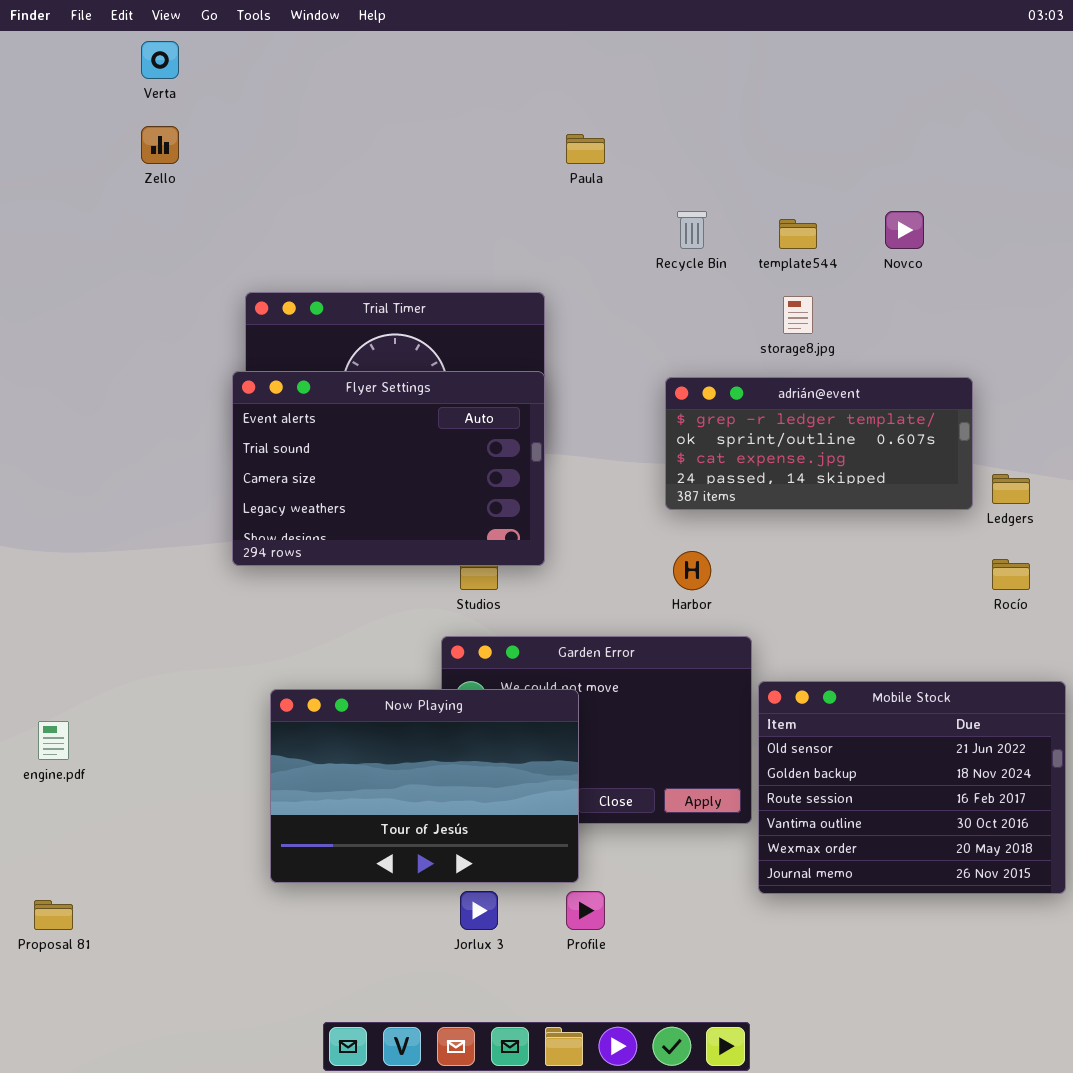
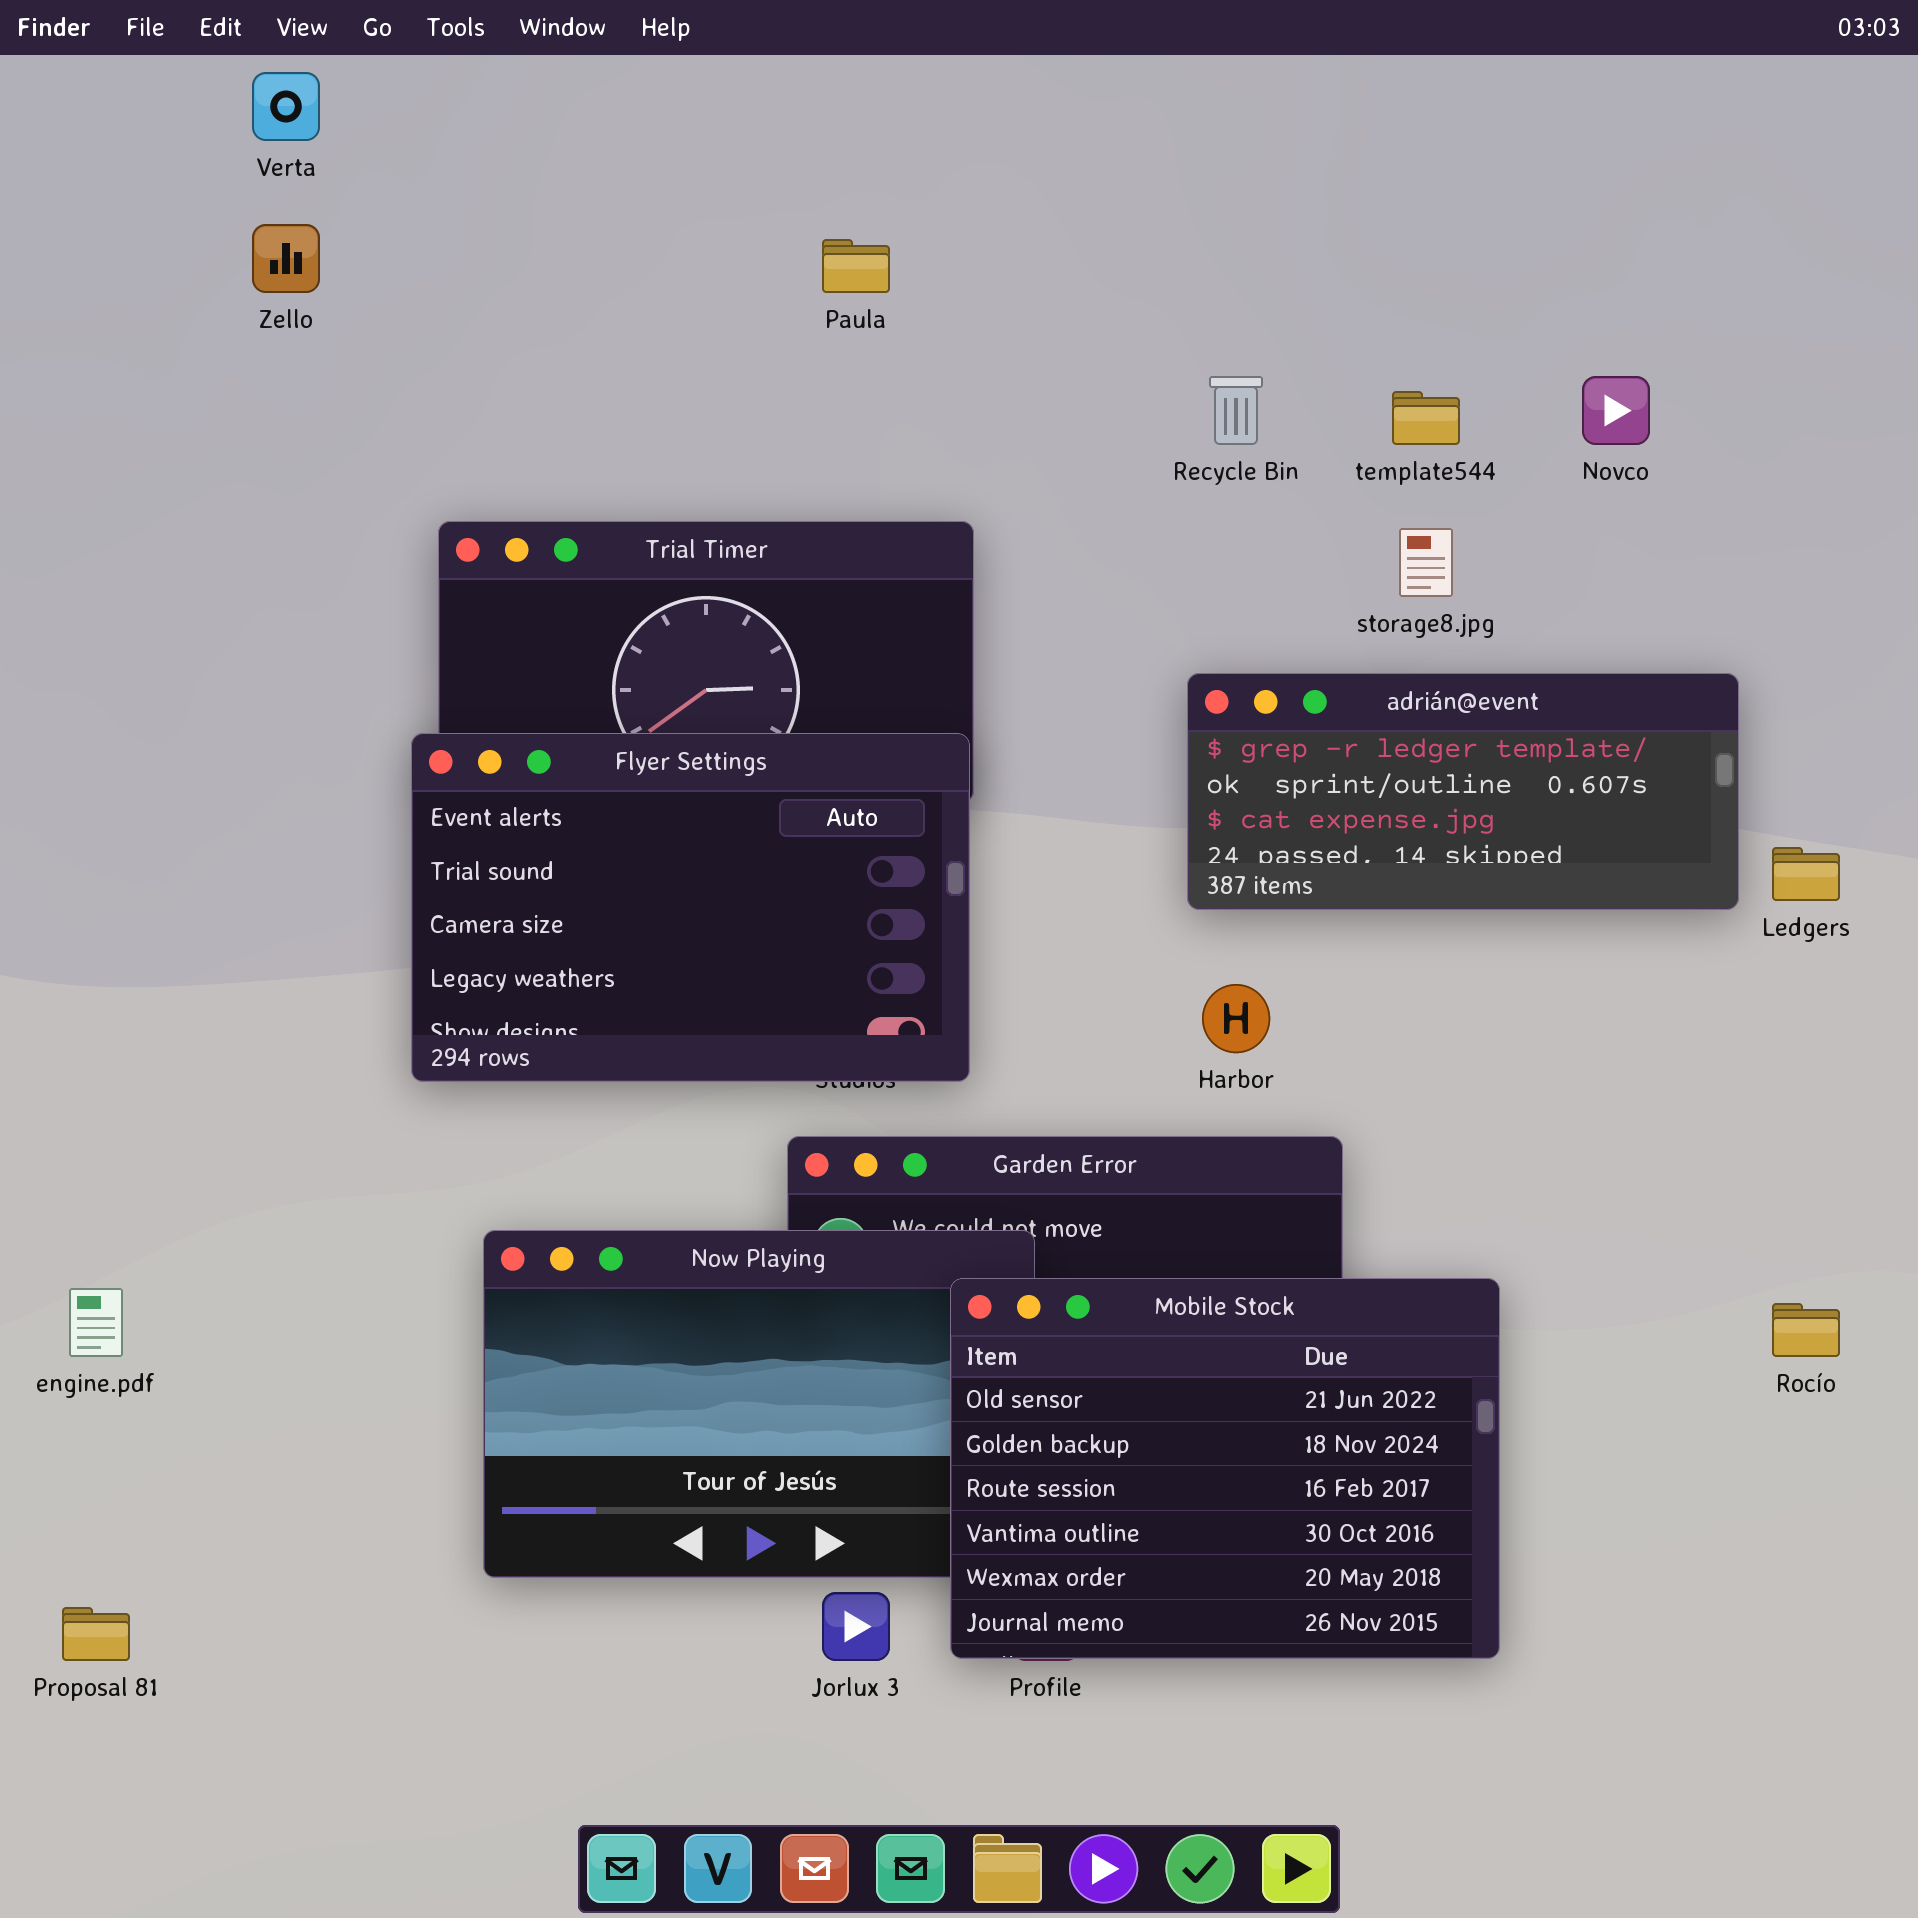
Paula: [566,134,605,164] -> [822,239,890,293], moved
Flyer Settings: [232,371,545,566] -> [411,733,970,1082], moved
Rocío: [992,559,1030,590] -> [1772,1303,1840,1357], moved
Mobile Stock: [758,681,1066,894] -> [950,1278,1500,1659], moved

